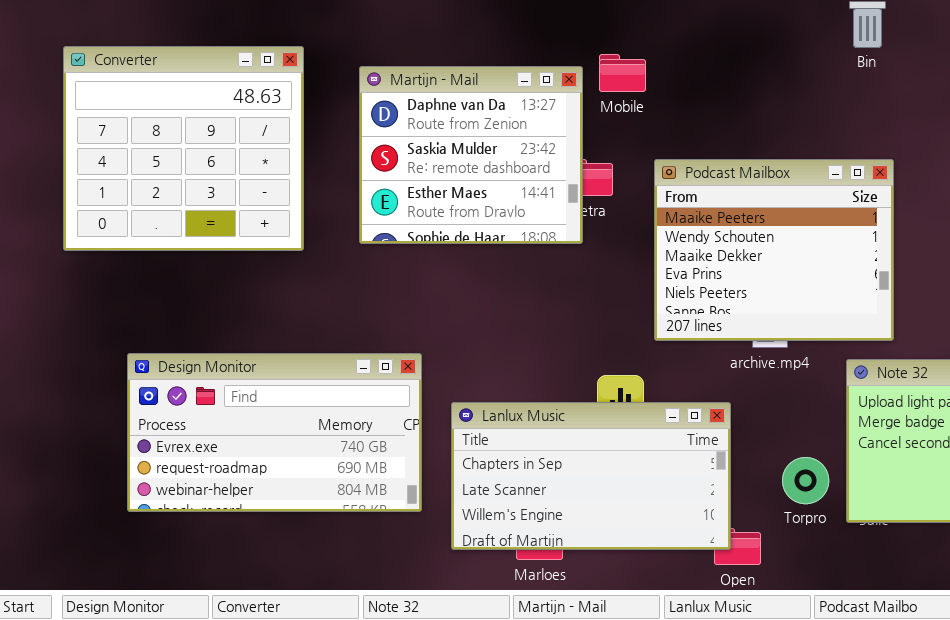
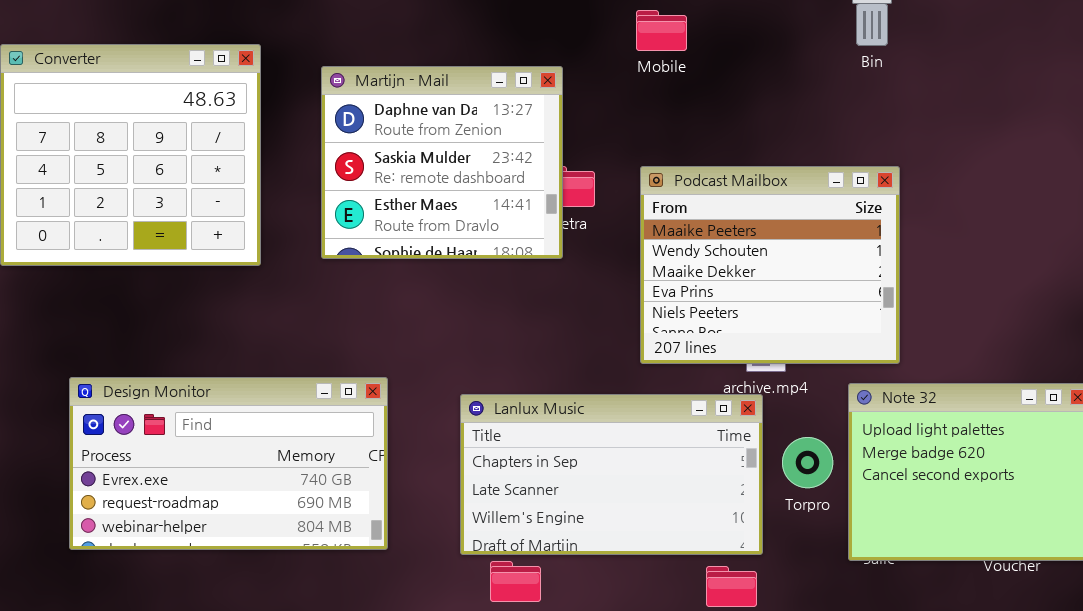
Mobile: [599,54,646,92] -> [636,10,687,51], moved
Lanlux Music: [451,402,731,550] -> [460,394,763,555], moved
Torpro: [782,457,829,504] -> [782,437,833,488], moved

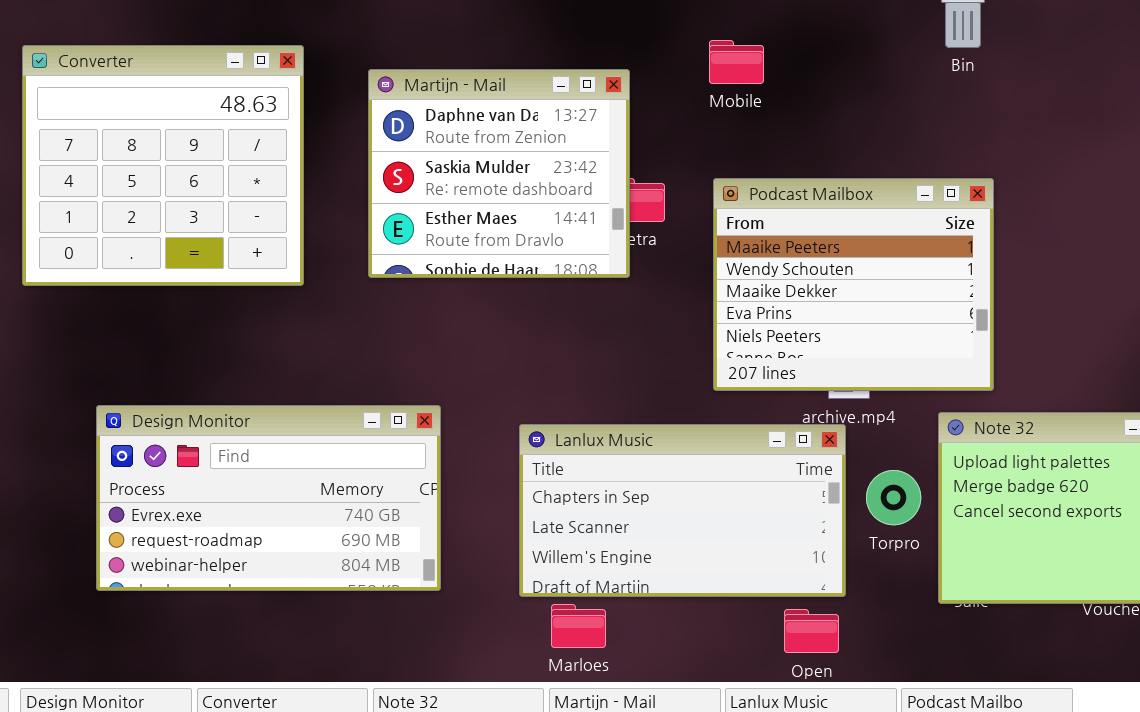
Mobile: [636,10,687,51] -> [709,40,764,84], moved

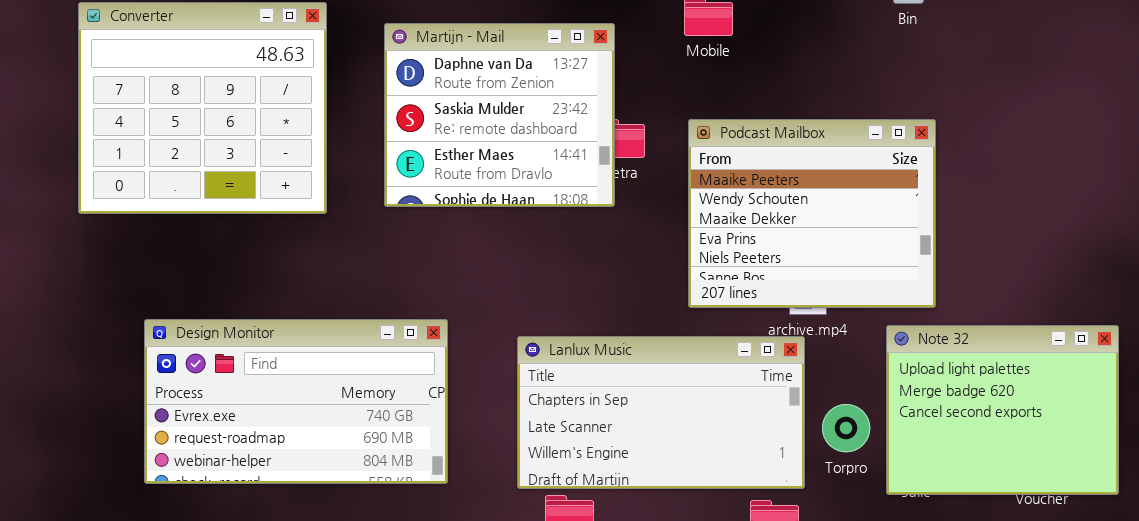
Torpro: [866,470,921,525] -> [822,404,870,452], moved

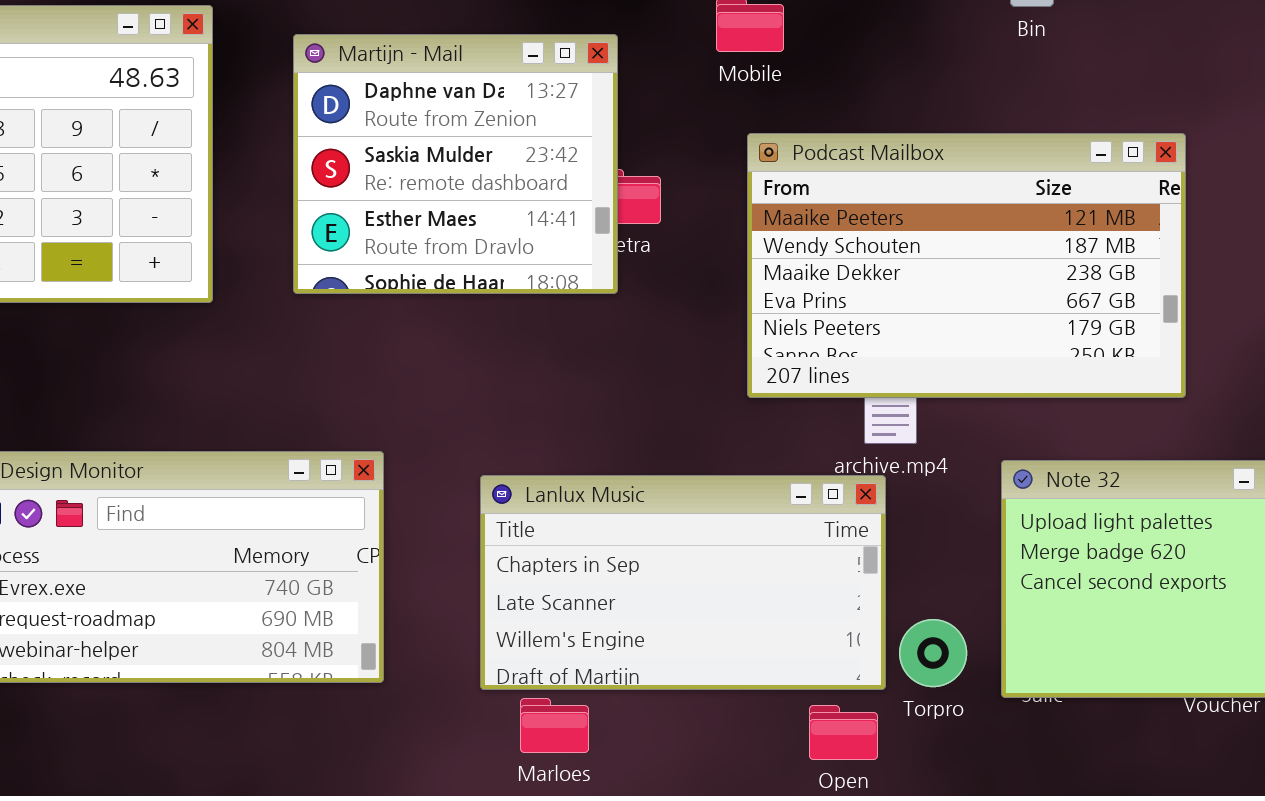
Podcast Mailbox: [688,119,936,308] -> [747,133,1186,398], moved, resized
Torpro: [822,404,870,452] -> [899,619,967,687], moved

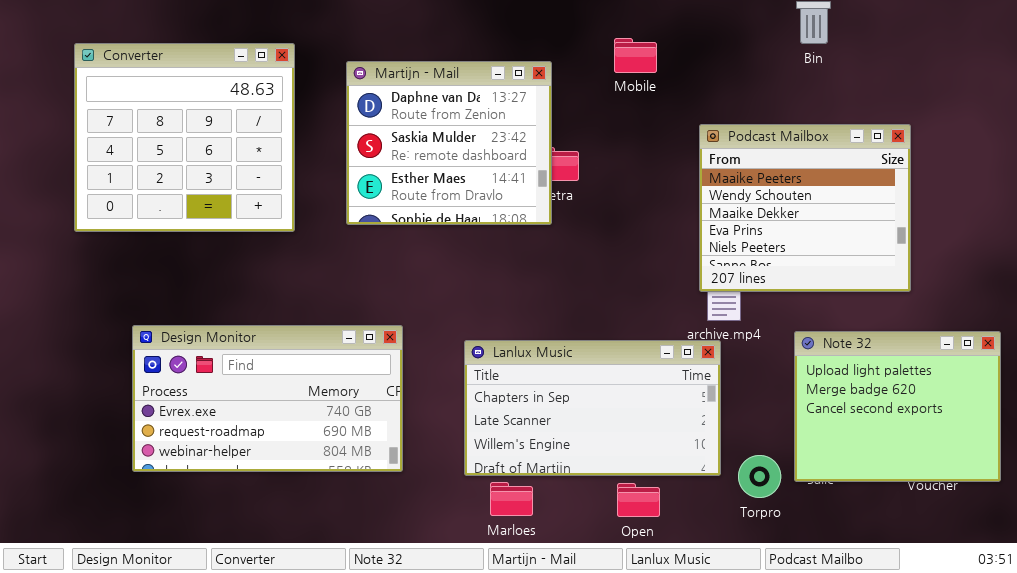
Podcast Mailbox: [747,133,1186,398] -> [699,124,911,292], resized
Torpro: [899,619,967,687] -> [738,455,781,498], moved
Open: [809,705,878,760] -> [617,483,660,517], moved

